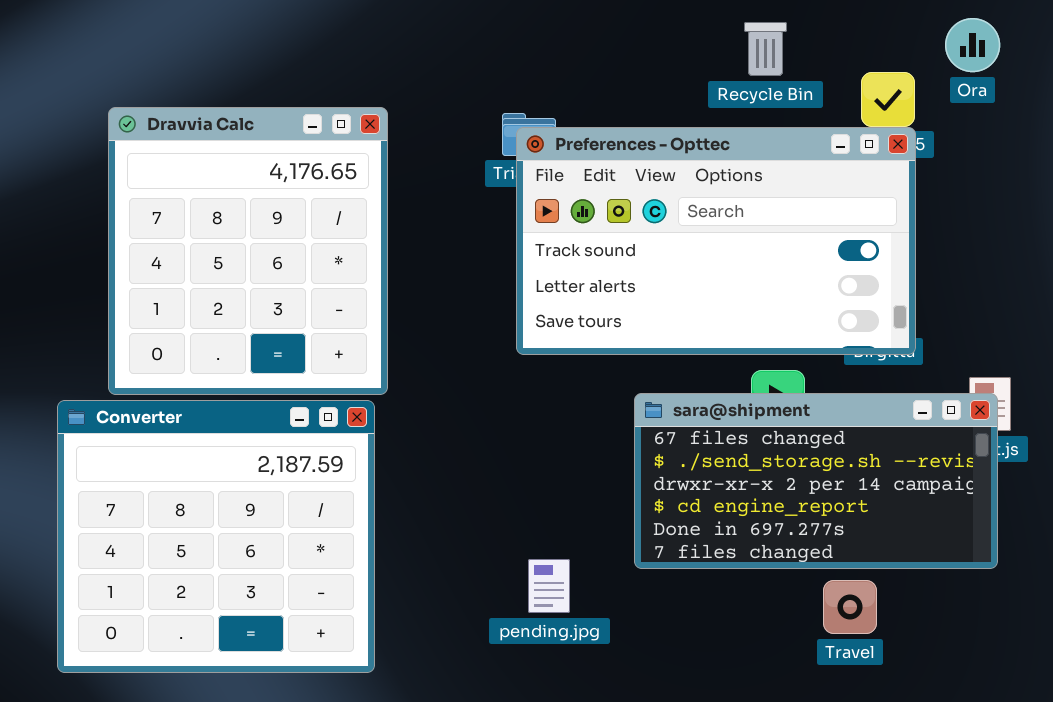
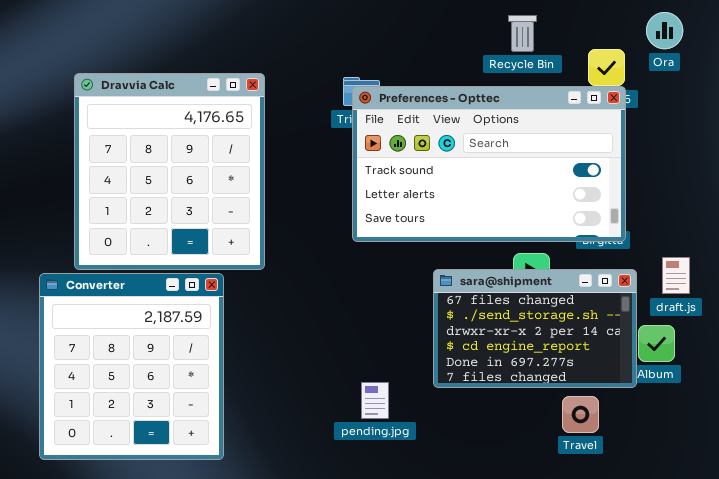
sara@shipment: [634,393,998,569] -> [433,269,637,388], resized
Converter: [57,400,375,673] -> [39,273,224,460], resized

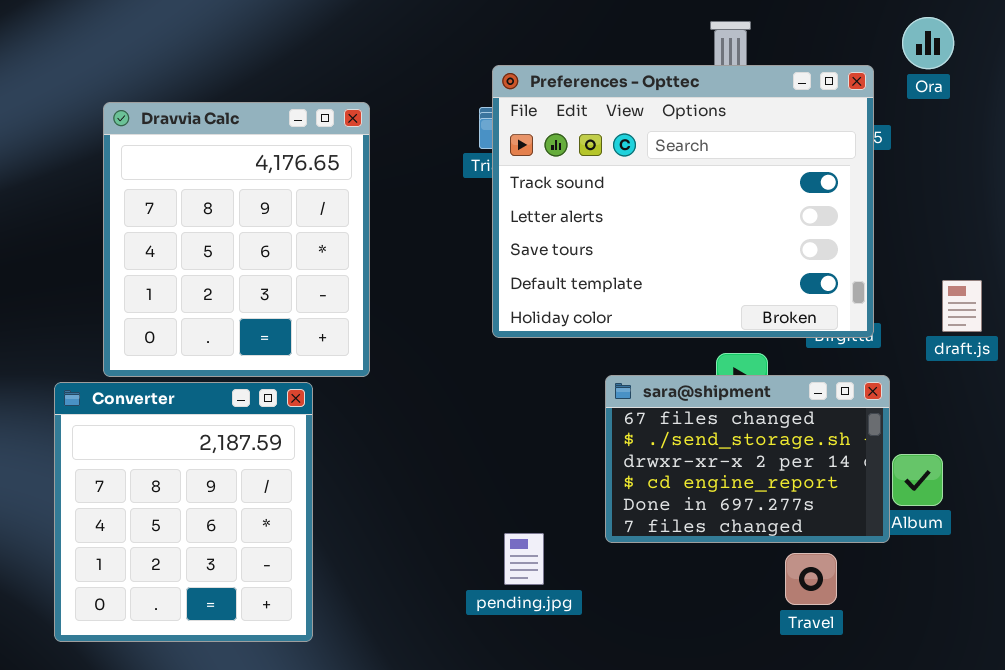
Preferences - Opttec: [352,86,626,242] -> [492,65,874,338], resized
draft.js: [662,257,690,294] -> [942,280,982,332], moved

